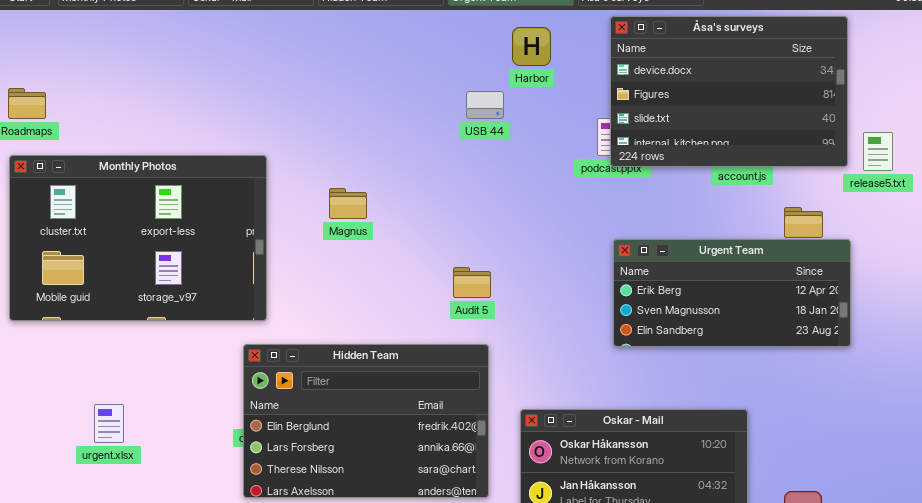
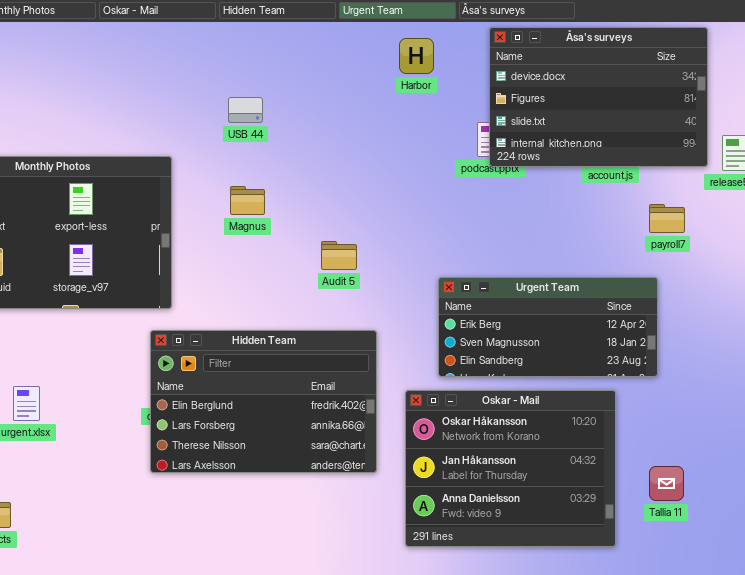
USB 44: [466,91,504,119] -> [228,97,263,123], moved
Urgent Team: [613,239,851,347] -> [438,277,658,377], moved
Audit 5: [453,267,491,298] -> [321,241,357,270], moved

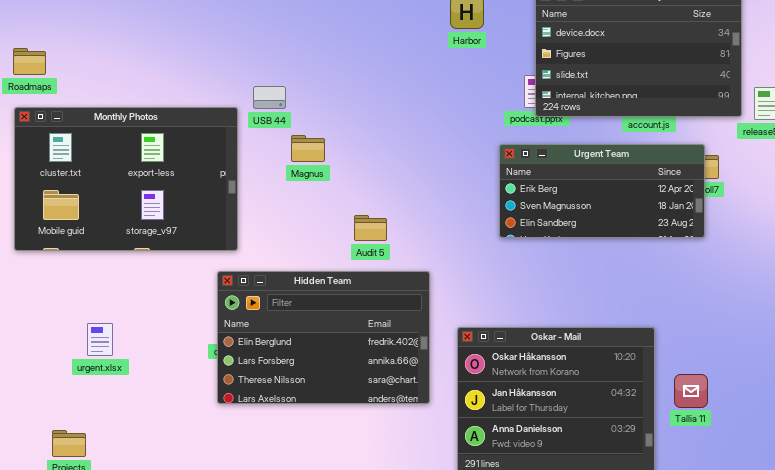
USB 44: [228,97,263,123] -> [253,86,286,109], moved
Audit 5: [321,241,357,270] -> [354,215,387,241], moved
Urgent Team: [438,277,658,377] -> [499,144,705,238], moved
Tallia 11: [649,466,684,501] -> [674,374,708,408], moved

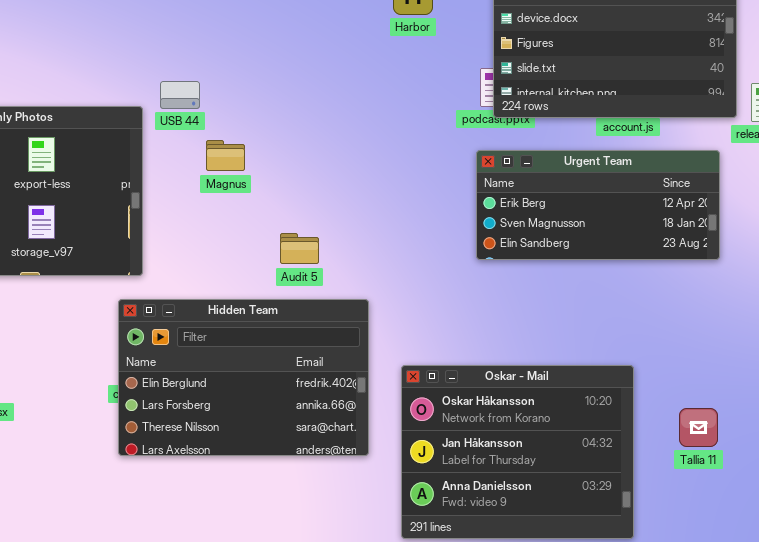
Urgent Team: [499,144,705,238] -> [476,150,720,260], moved
Tallia 11: [674,374,708,408] -> [679,408,718,447], moved

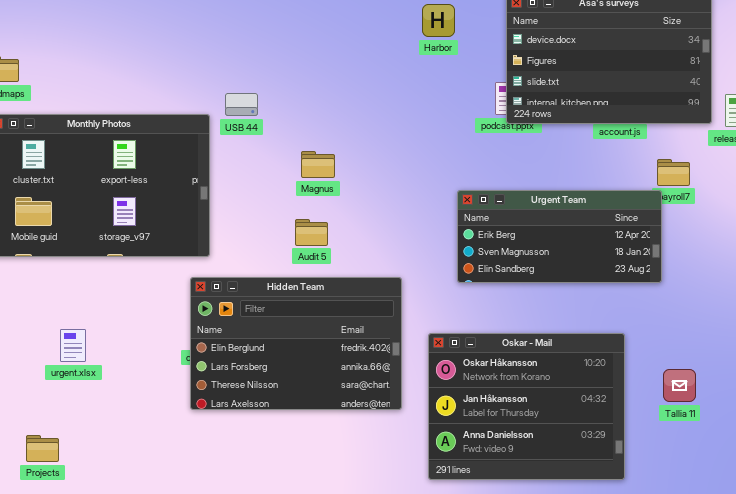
Magnus: [206,140,245,171] -> [301,151,335,178], moved
Urgent Team: [476,150,720,260] -> [457,190,662,283], moved
Audit 5: [280,233,319,264] -> [295,219,328,246], moved

